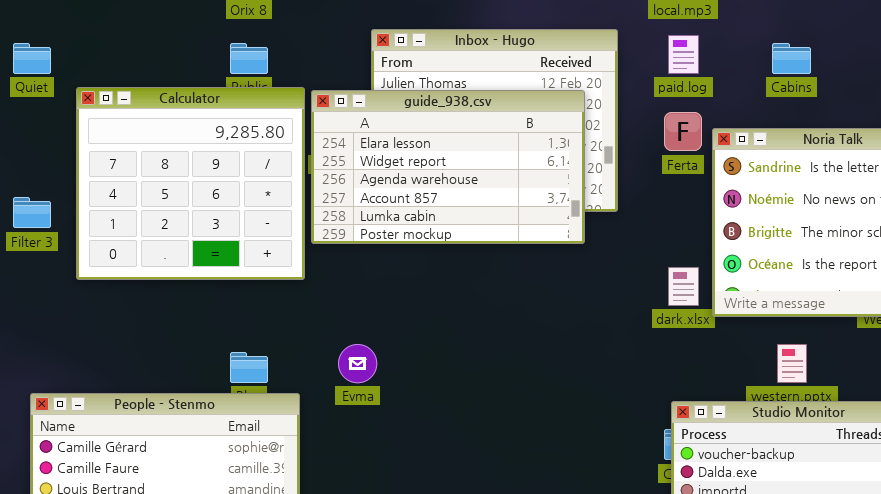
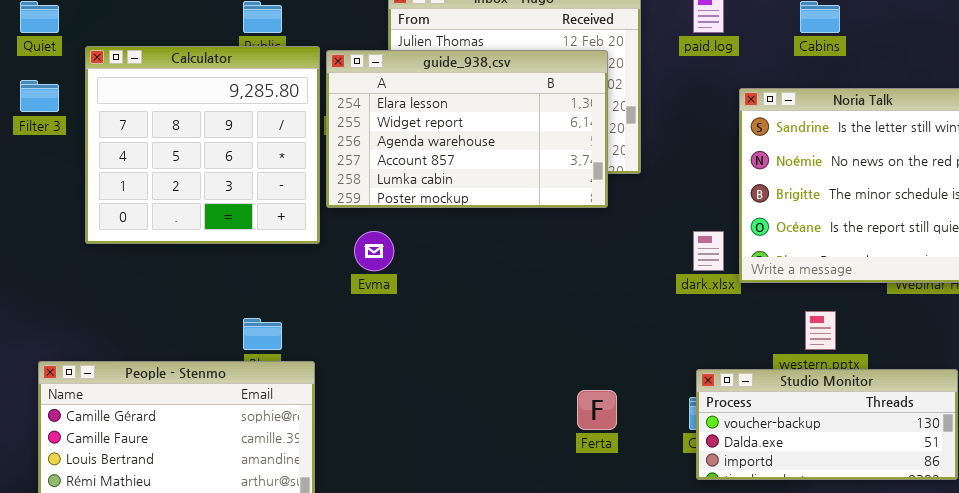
Ferta: [664,112,702,151] -> [577,390,617,430], moved
Filter 3: [13,197,51,228] -> [20,80,59,112], moved
Evma: [338,344,377,383] -> [354,231,394,271], moved

